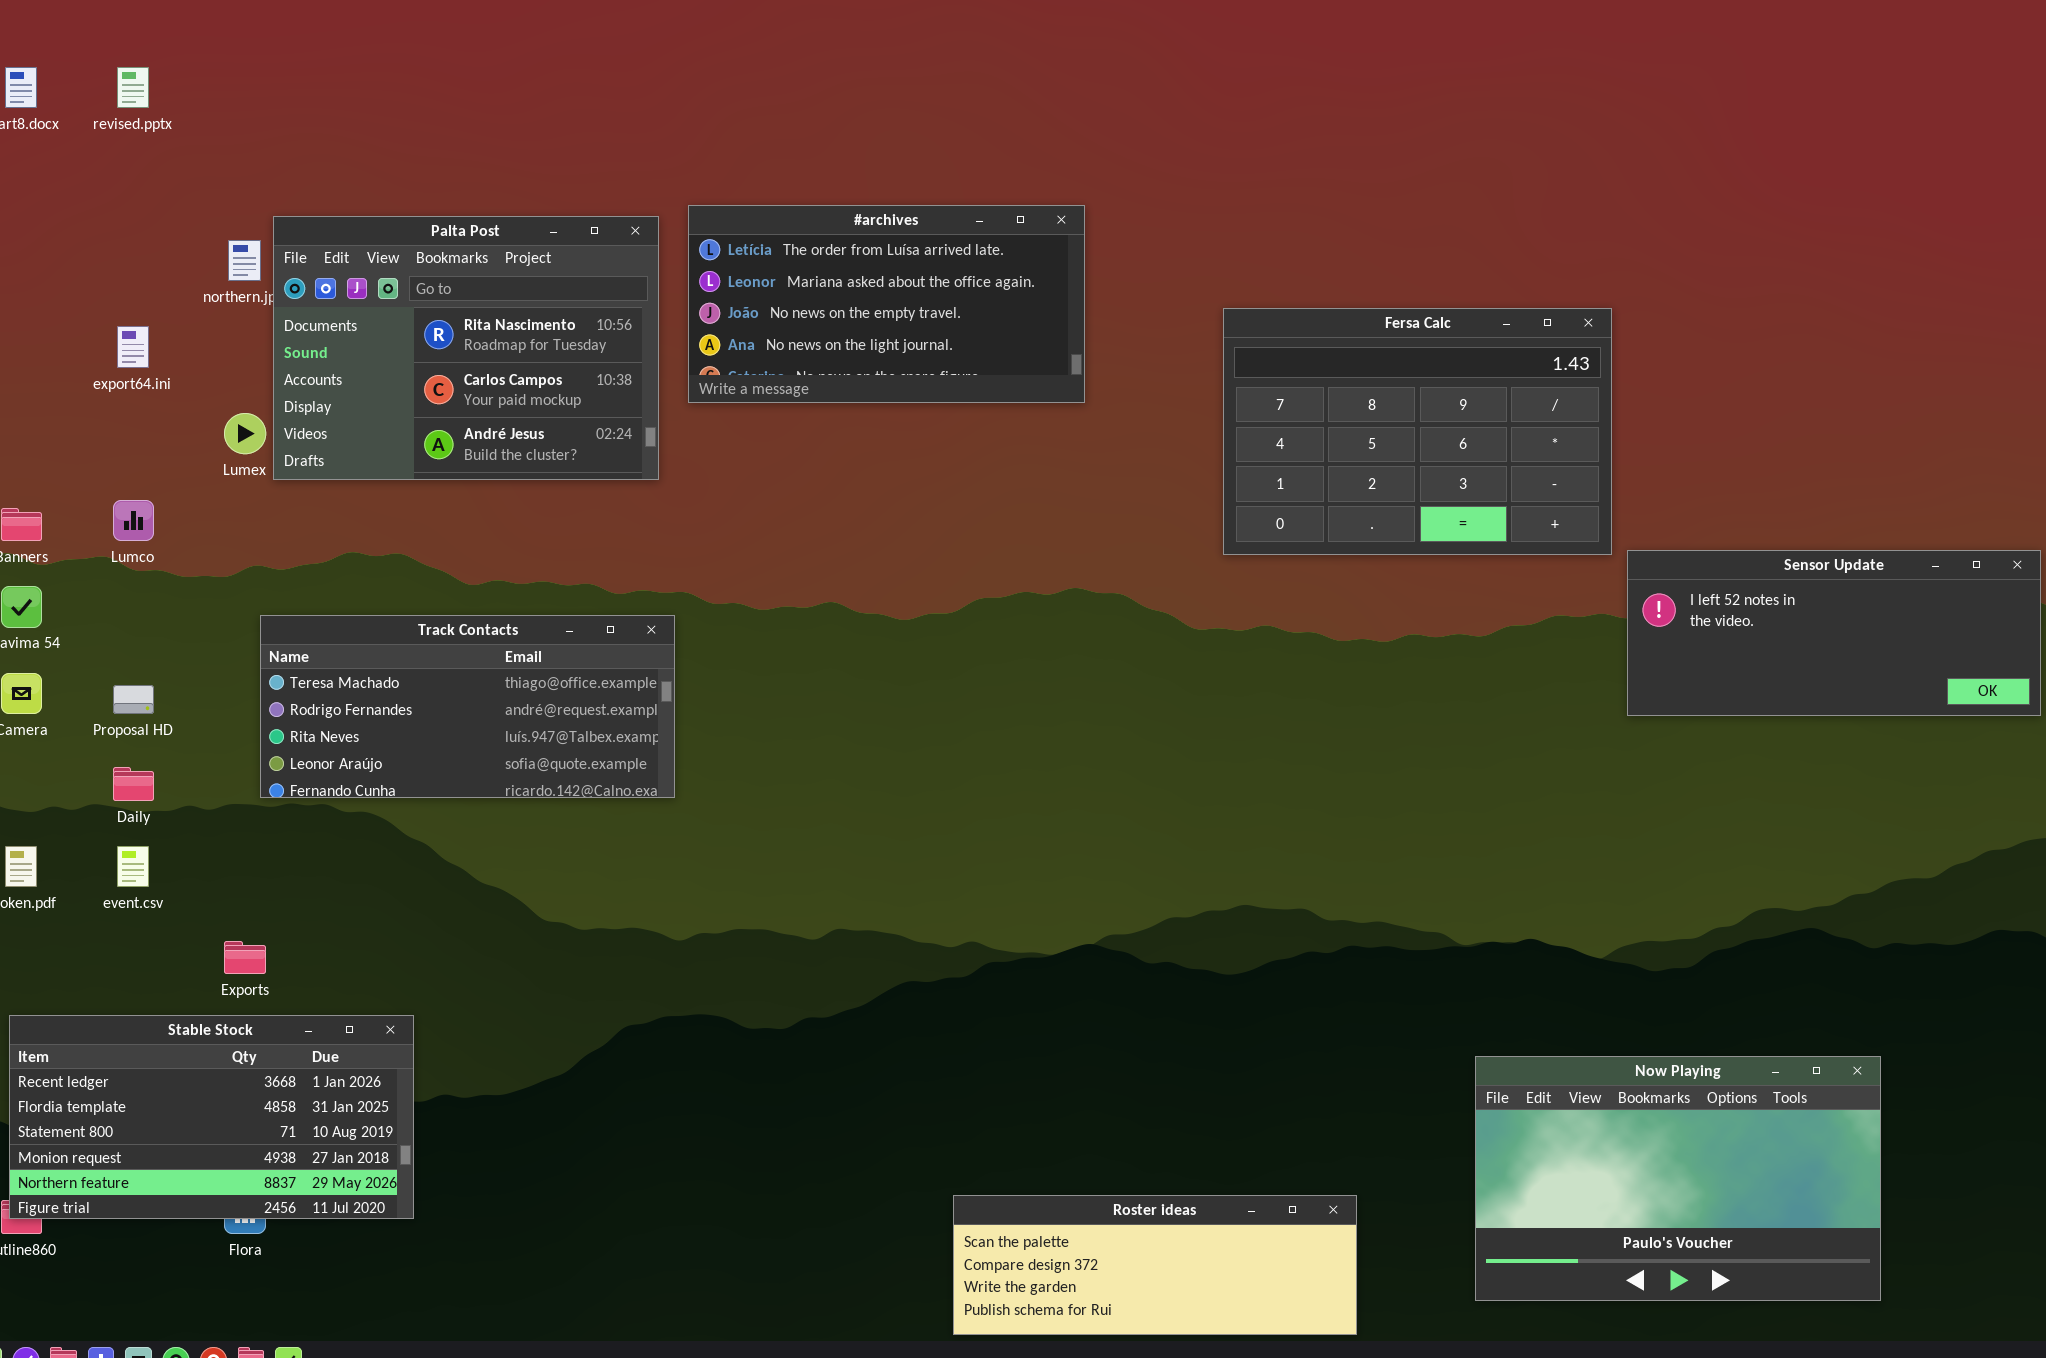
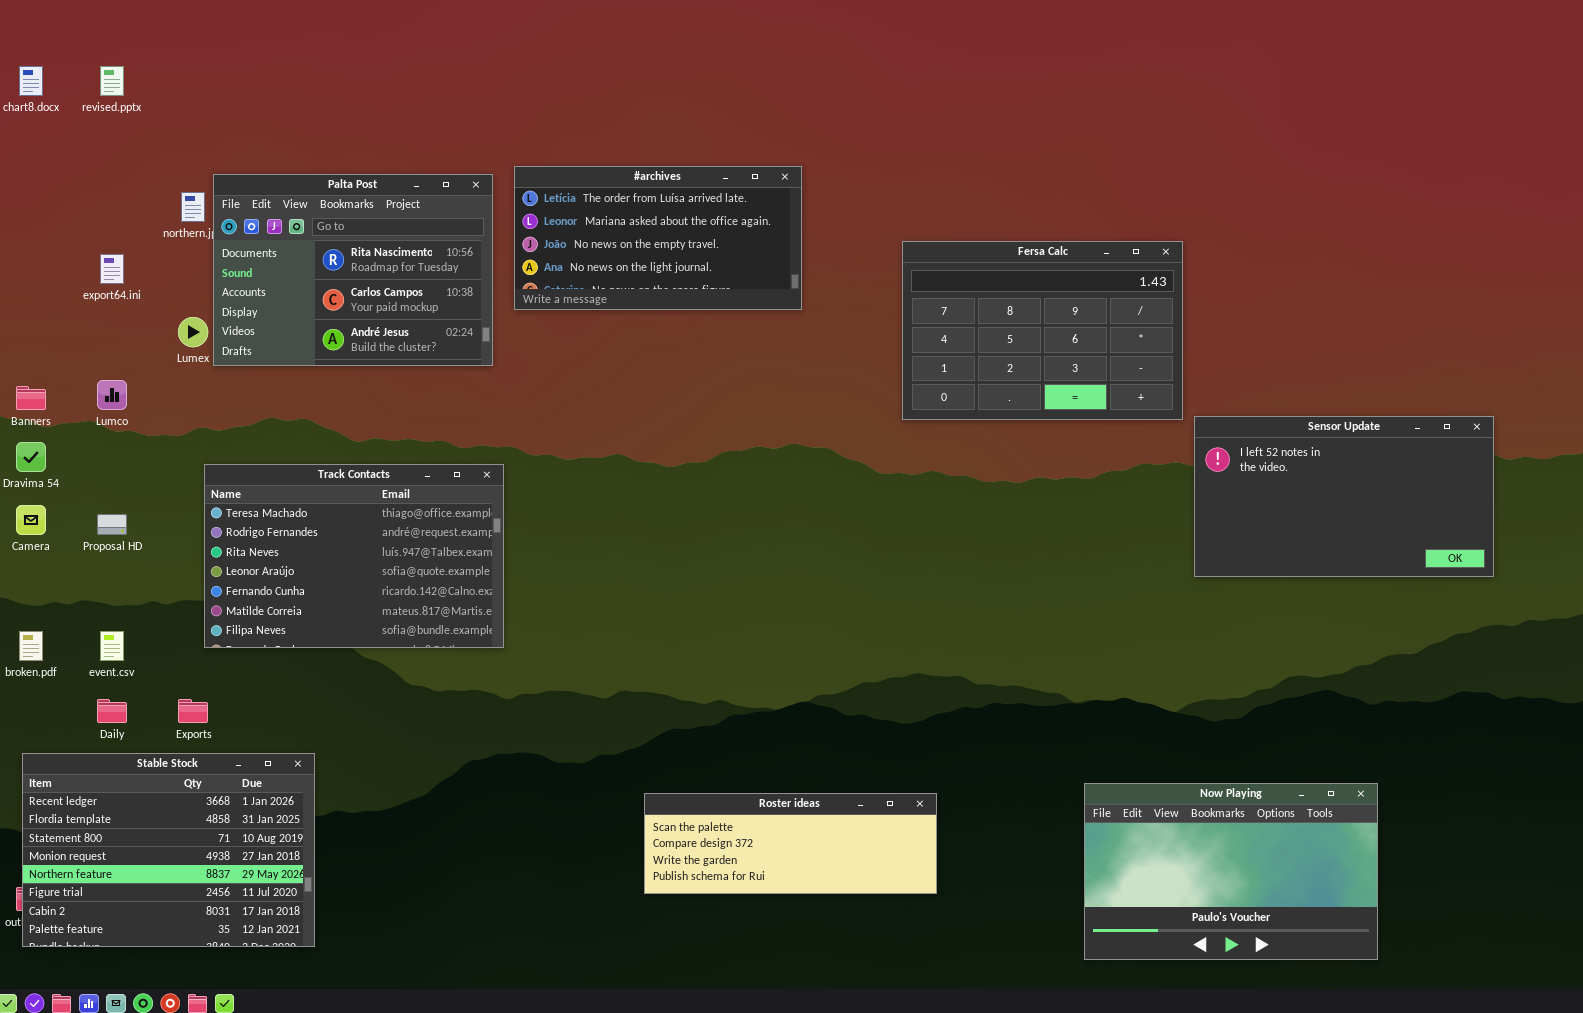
Sensor Update: [1627,550,2041,716] -> [1194,416,1494,577], resized
Track Contacts: [260,615,675,798] -> [204,464,504,648], resized
Daily: [113,767,154,801] -> [97,699,127,723], moved
Stable Stock: [9,1015,414,1219] -> [22,753,315,947], resized
Roster ideas: [953,1195,1357,1335] -> [644,793,937,894], moved

